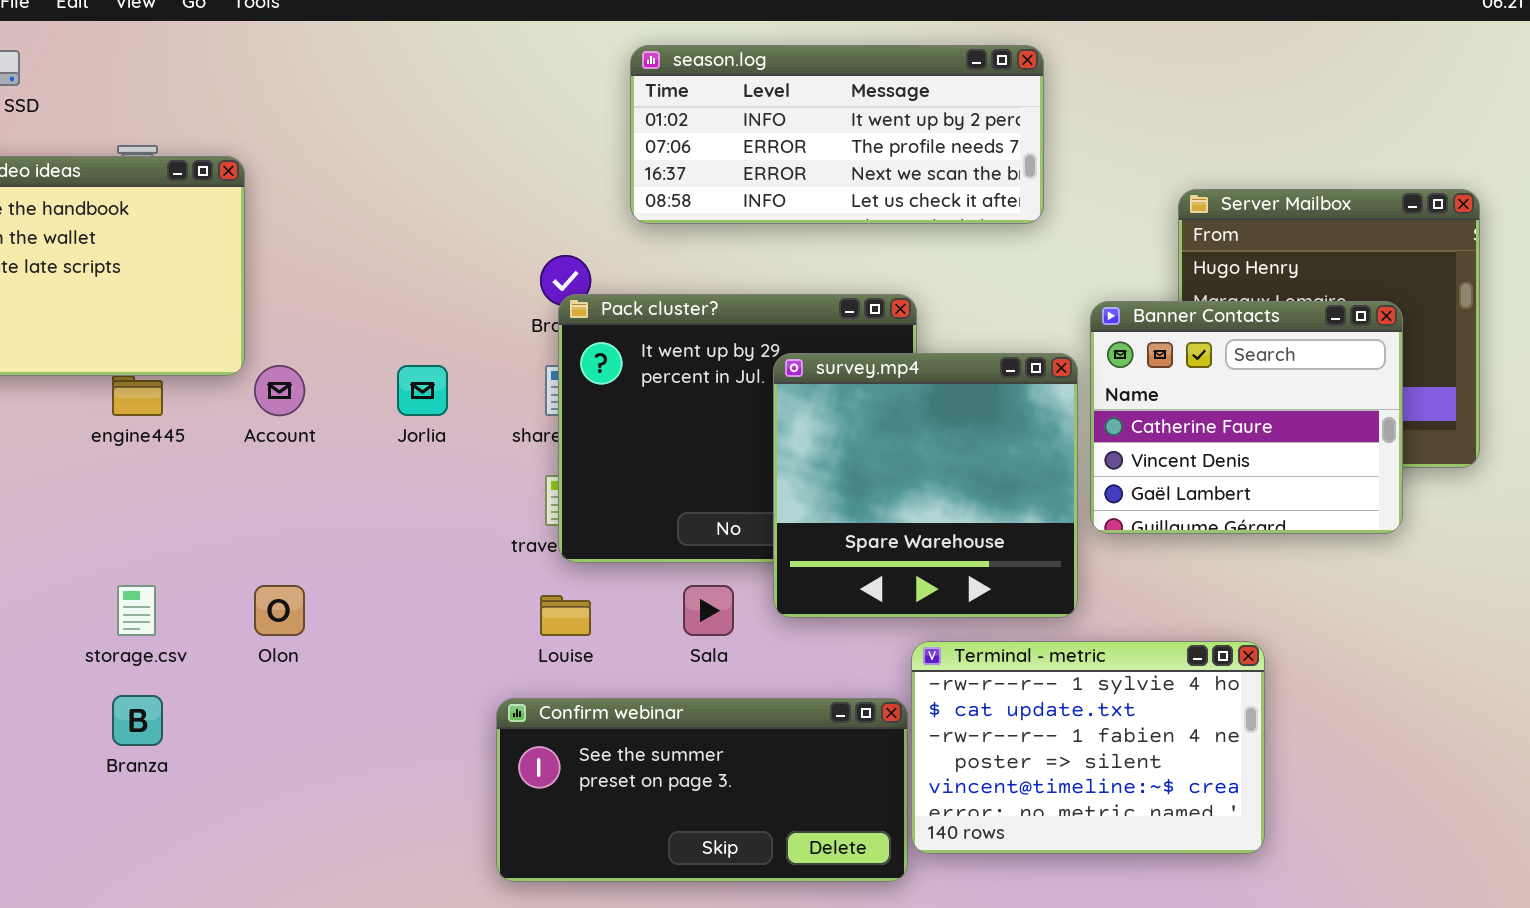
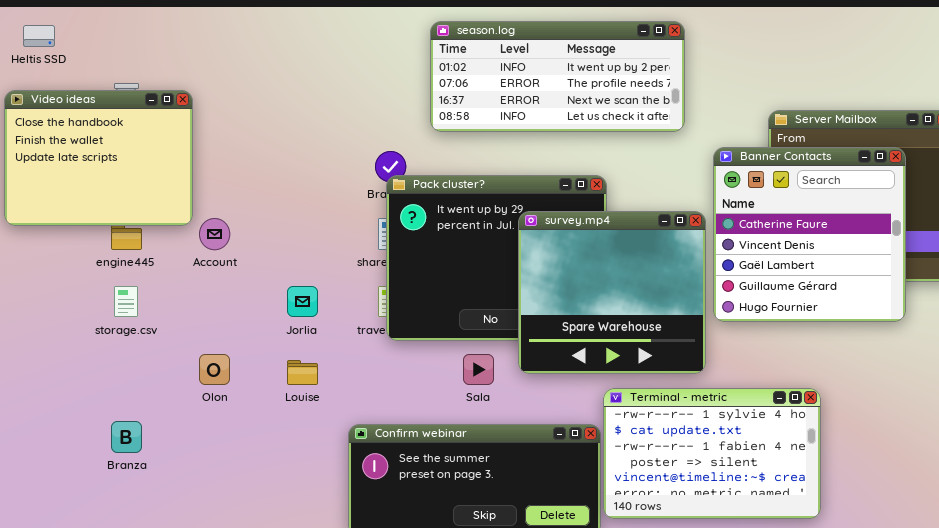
Banner Contacts: [1090,301,1403,534] -> [713,147,906,322], resized
Jorlia: [397,365,448,416] -> [287,286,318,317], moved
storage.csv: [117,585,156,636] -> [114,286,138,317], moved
Louise: [540,595,591,636] -> [287,360,318,385], moved

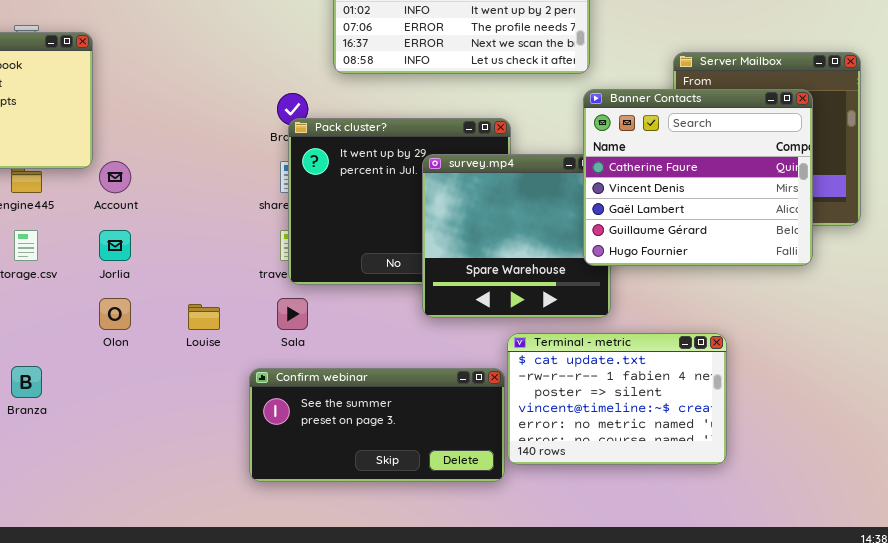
Banner Contacts: [713,147,906,322] -> [583,89,813,266], resized
Jorlia: [287,286,318,317] -> [99,230,131,261], moved
Sala: [463,354,494,385] -> [277,298,308,330], moved
Terminal - metric: [603,388,821,519] -> [507,333,727,465], scrolled down 1 row

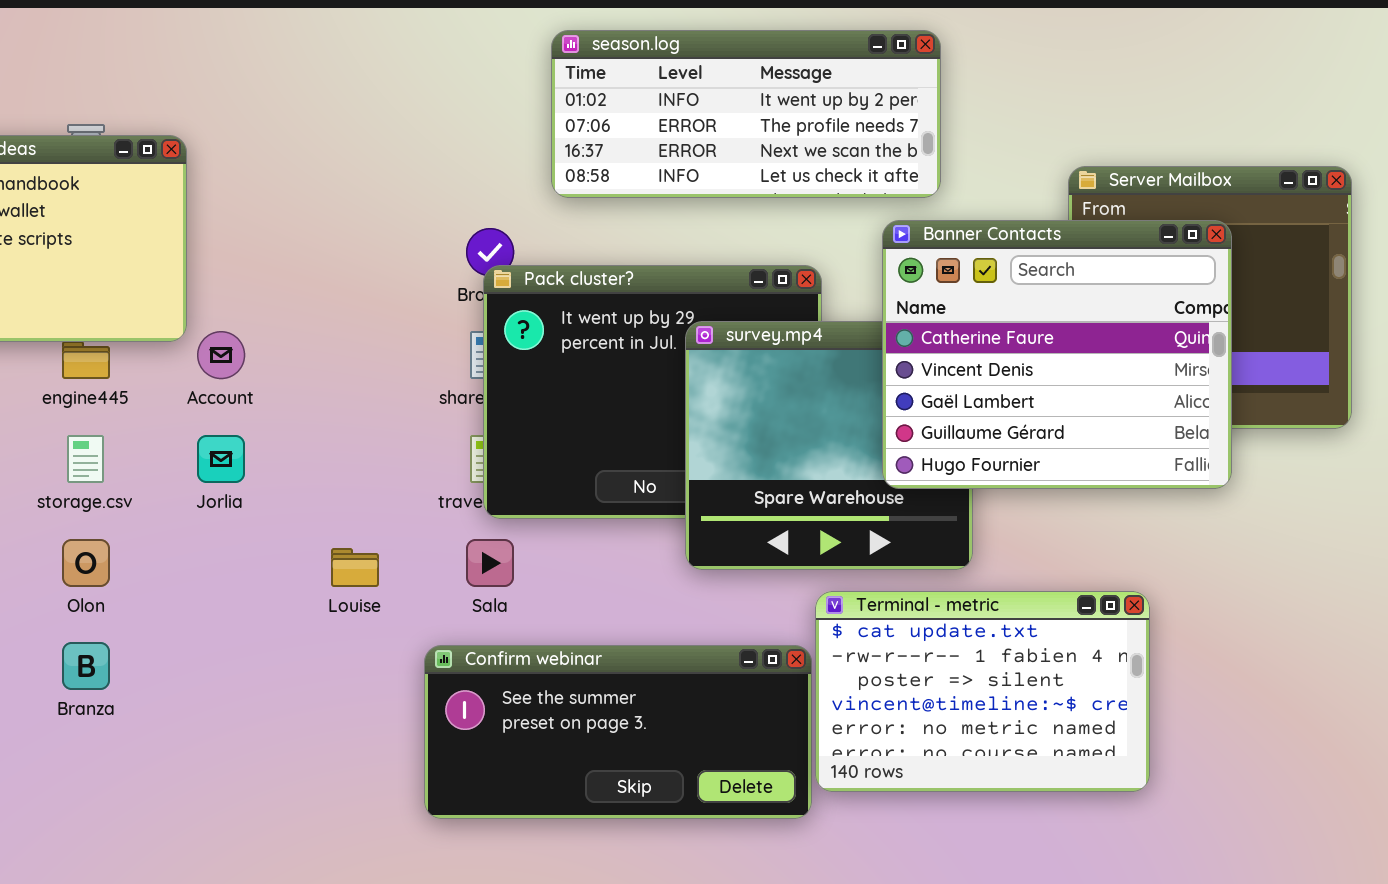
Banner Contacts: [583,89,813,266] -> [882,220,1232,489], moved
Olon: [99,298,131,330] -> [62,539,110,587], moved

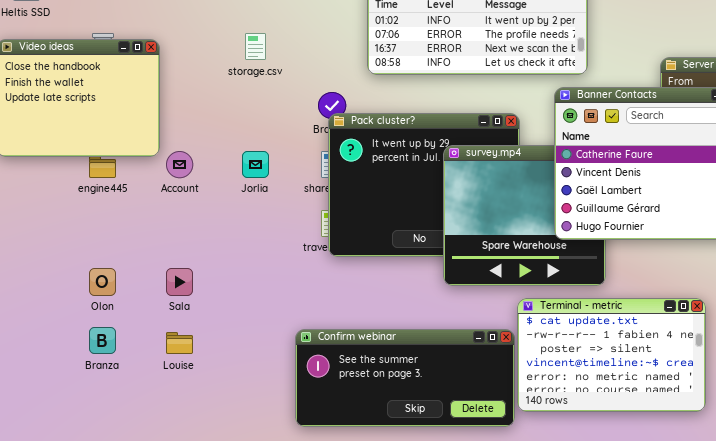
storage.csv: [67,435,104,483] -> [245,33,266,60], moved
Jorlia: [197,435,245,483] -> [242,151,269,178], moved
Sala: [466,539,514,587] -> [166,268,193,296], moved
Louise: [331,548,379,587] -> [166,332,193,354], moved

